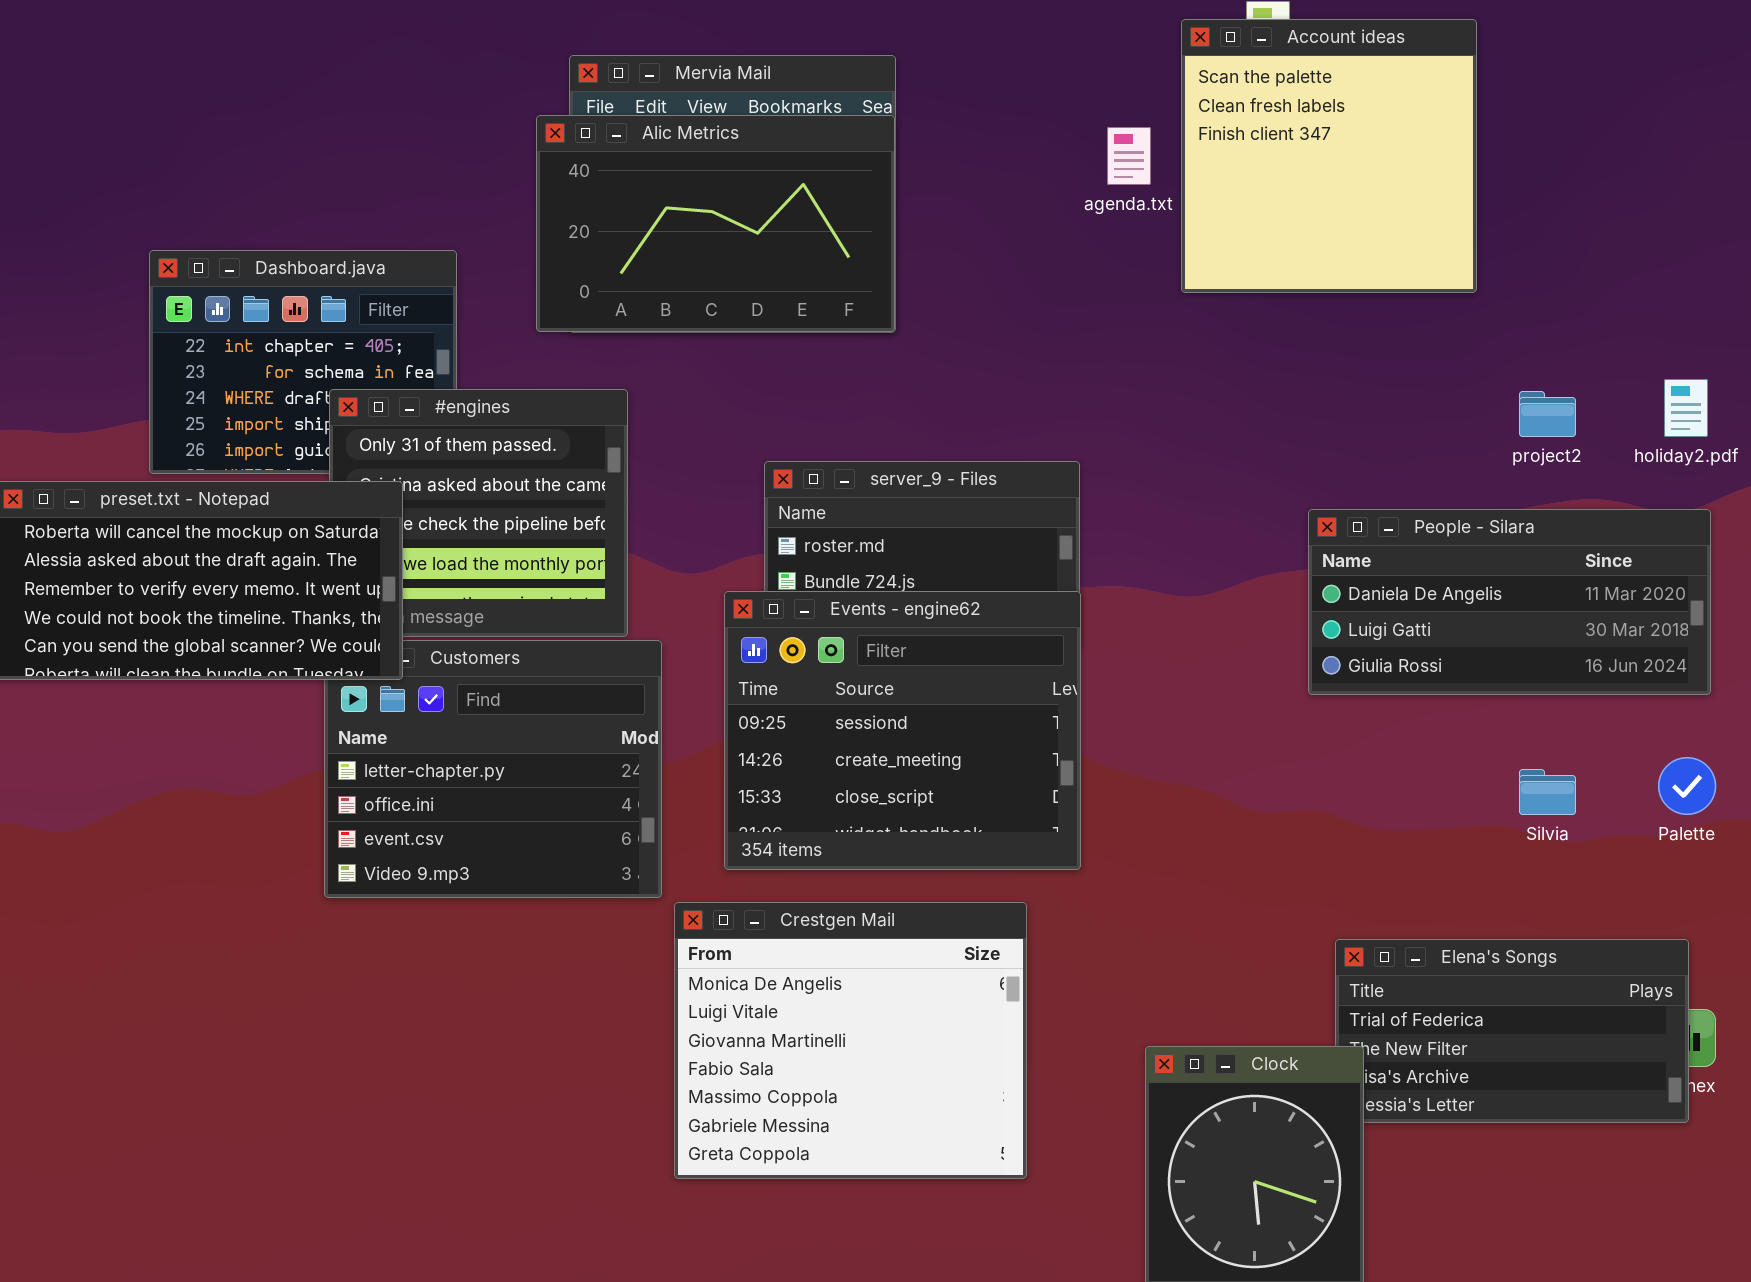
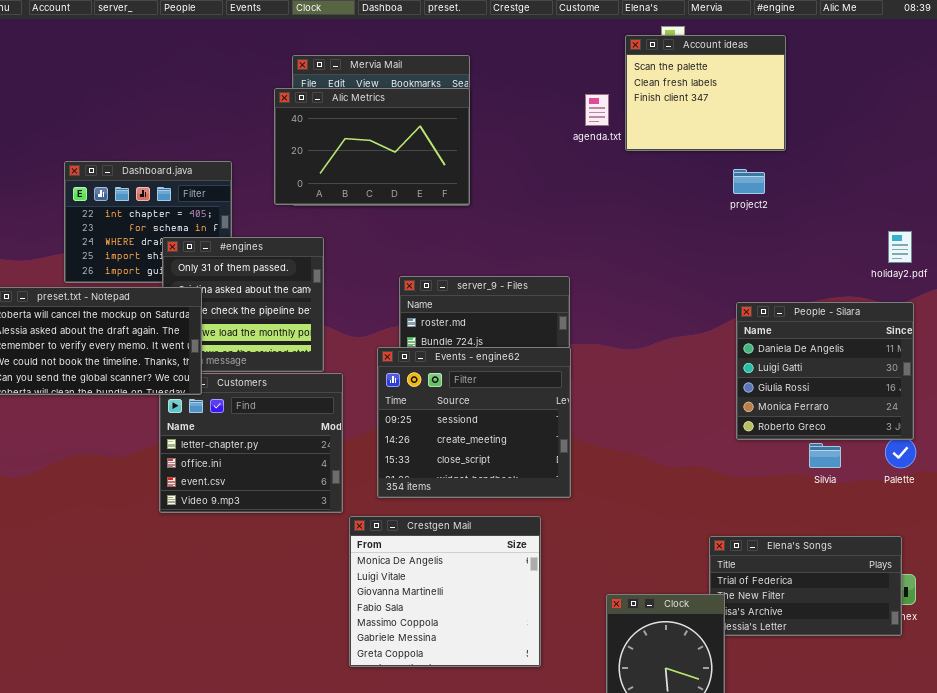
Account ideas: [1181,19,1477,293] -> [625,35,786,151], resized
project2: [1519,391,1576,437] -> [733,169,765,194], moved
People - Silara: [1308,509,1711,695] -> [736,302,914,440], resized

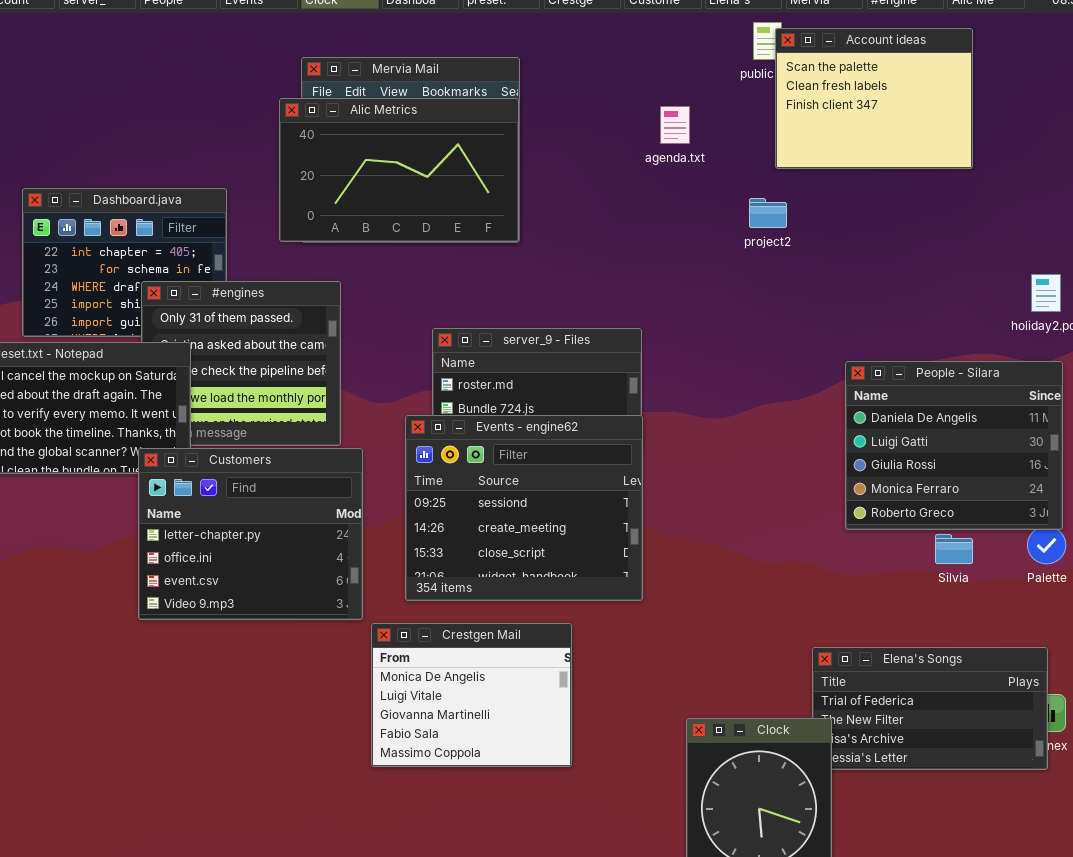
Account ideas: [625,35,786,151] -> [775,28,973,169], moved
project2: [733,169,765,194] -> [749,198,787,228], moved
Customers: [159,373,343,513] -> [138,448,363,620], raised
Crestgen Mail: [349,516,541,667] -> [371,623,572,767], resized

